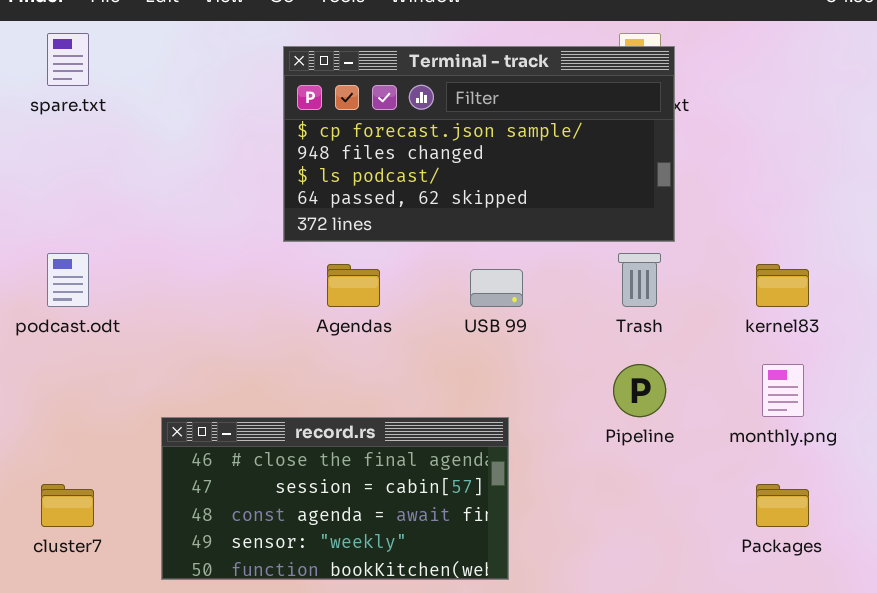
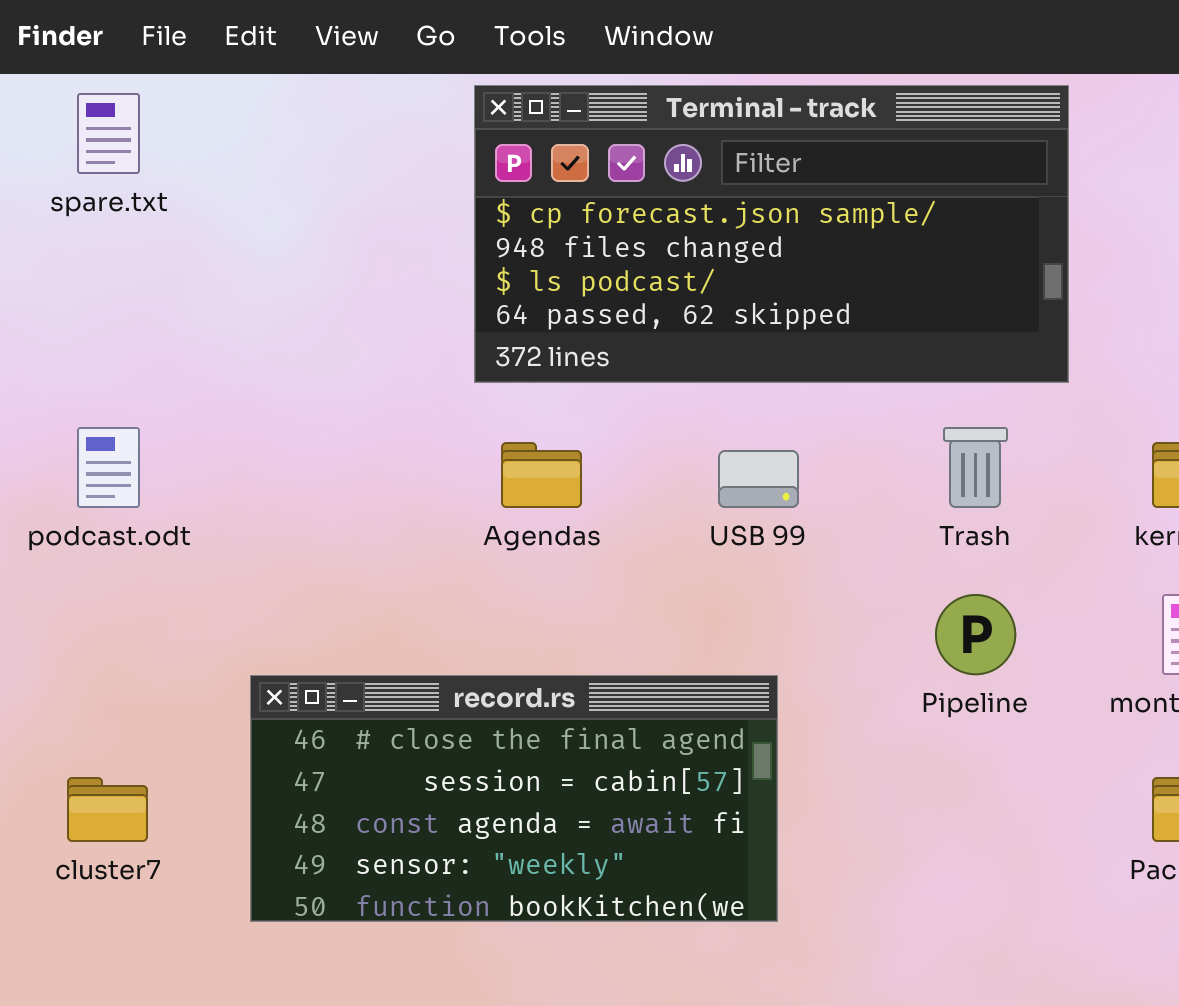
Terminal - track: [283,46,675,242] -> [474,85,1069,383], moved

